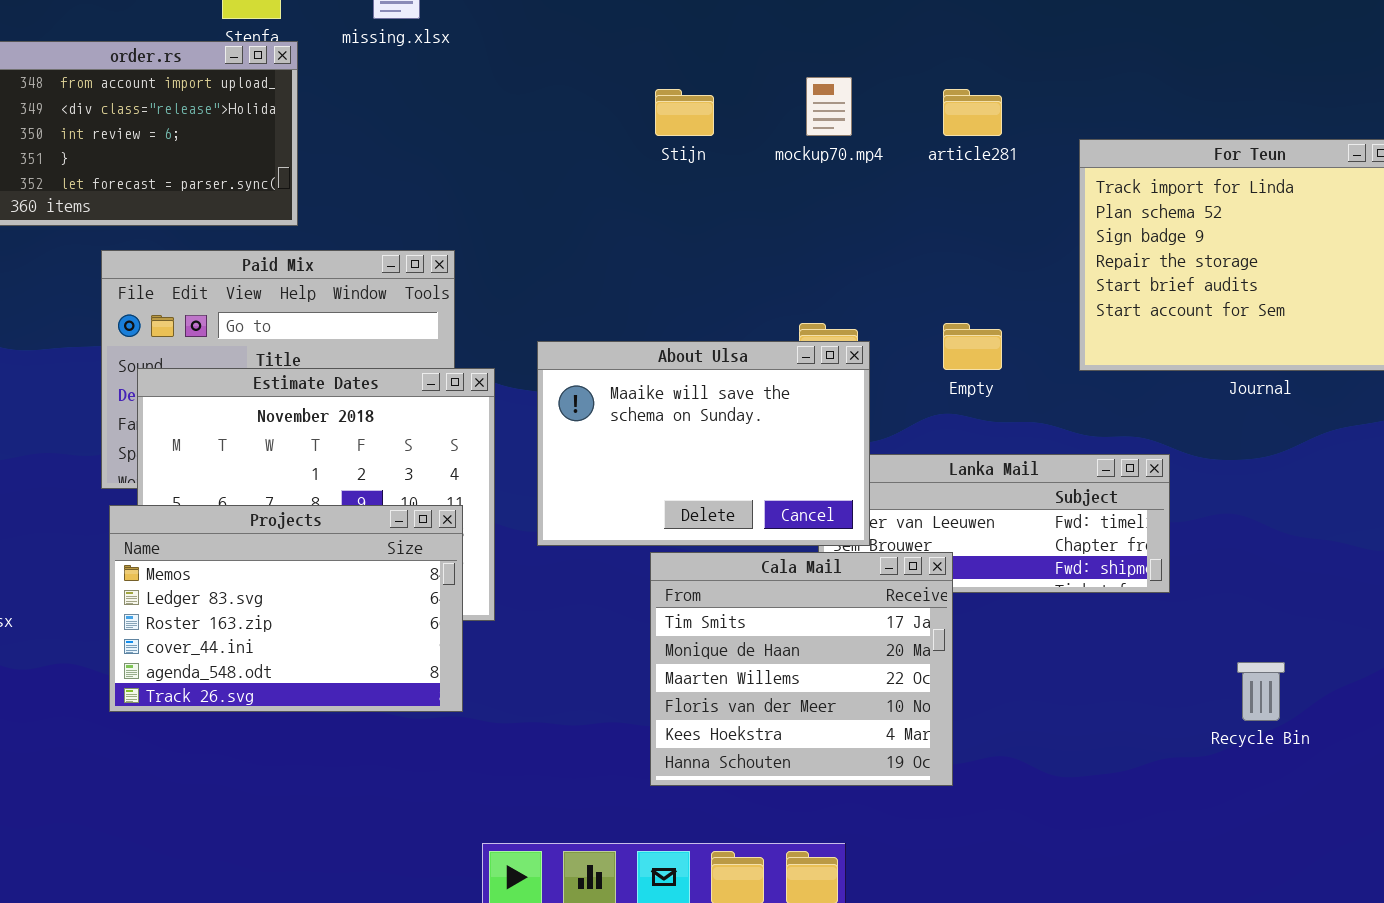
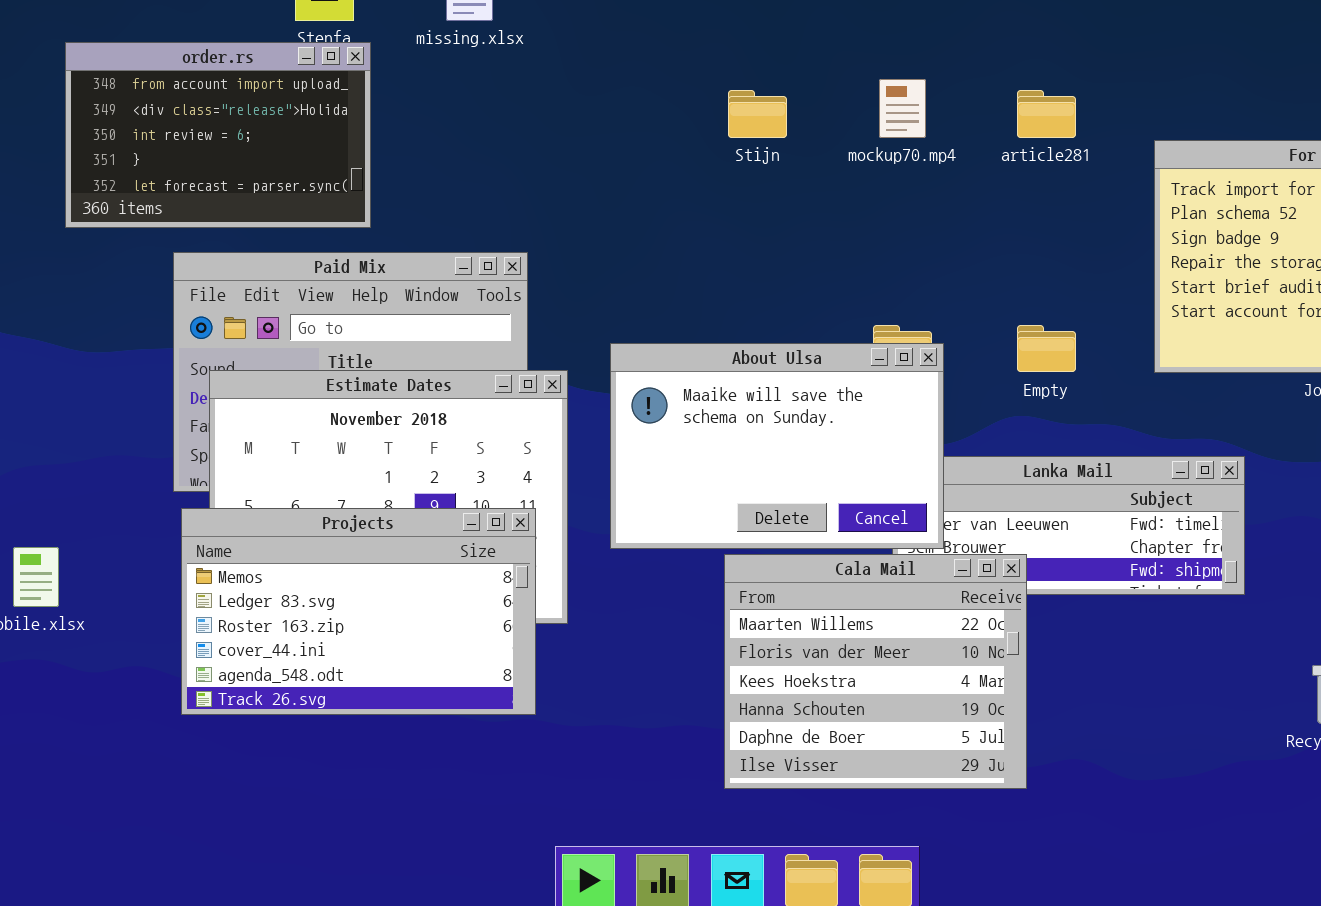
Cala Mail: [650,552,953,786] -> [724,554,1027,789], scrolled down 2 rows

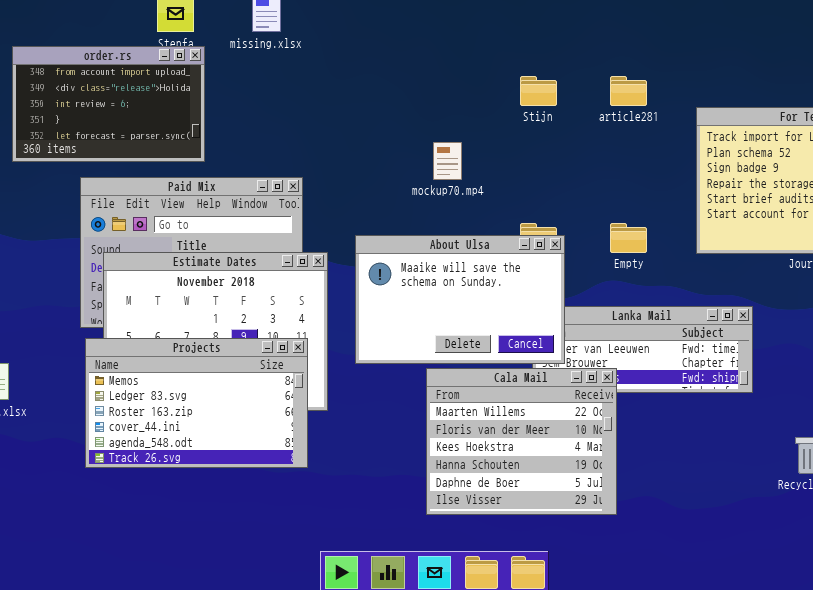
mockup70.mp4: [879,79,926,138] -> [433,142,462,180], moved
Stijn: [728,90,787,138] -> [520,76,557,106], moved

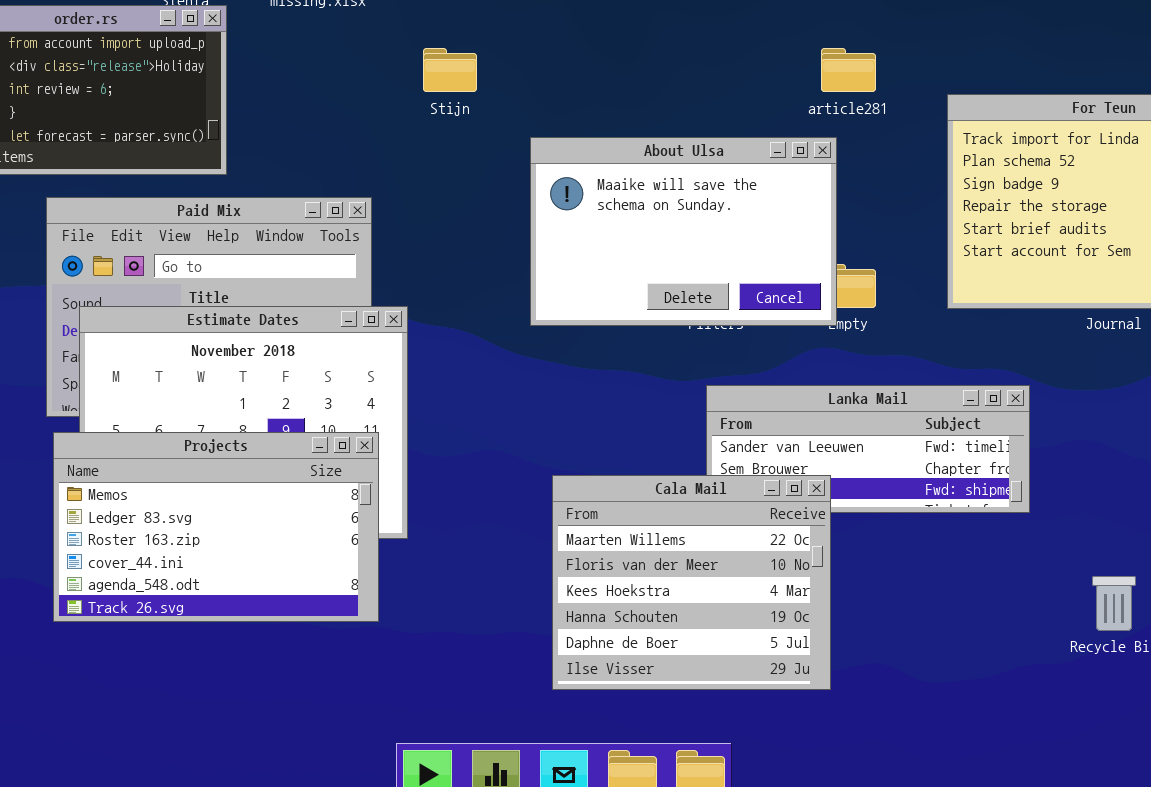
Stijn: [520,76,557,106] -> [423,48,477,92], moved
About Ulsa: [355,235,565,364] -> [530,137,837,326], moved

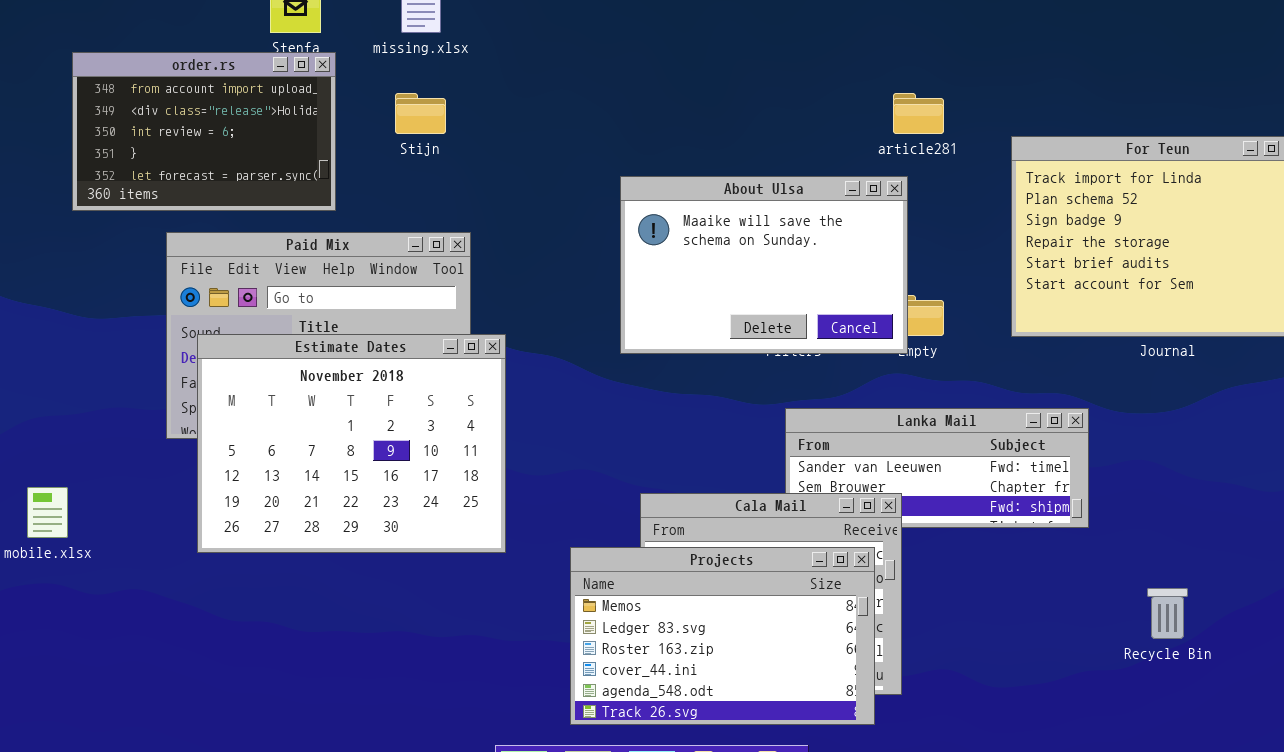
Stijn: [423,48,477,92] -> [395,93,446,134], moved
Projects: [53,432,379,622] -> [570,547,875,725], moved

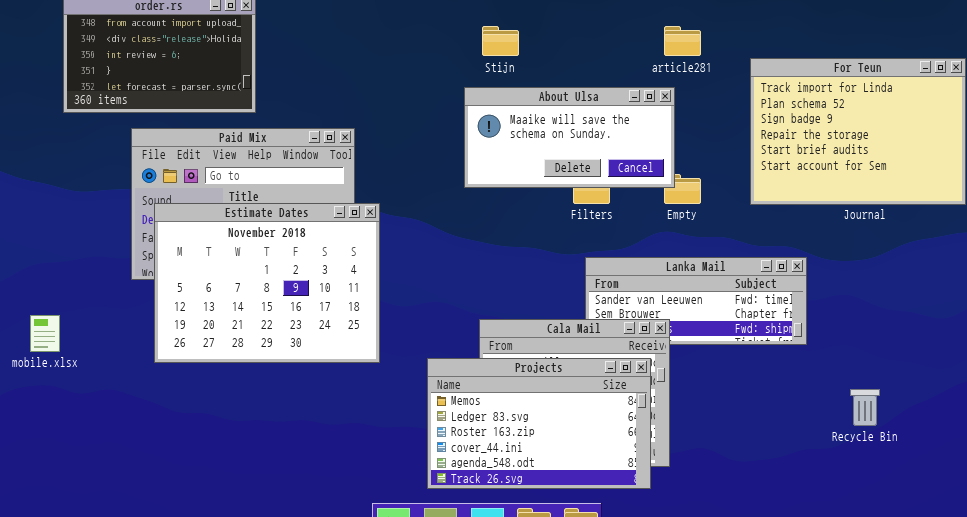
Stijn: [395,93,446,134] -> [482,26,519,56], moved
About Ulsa: [620,176,908,354] -> [464,87,675,188], resized

